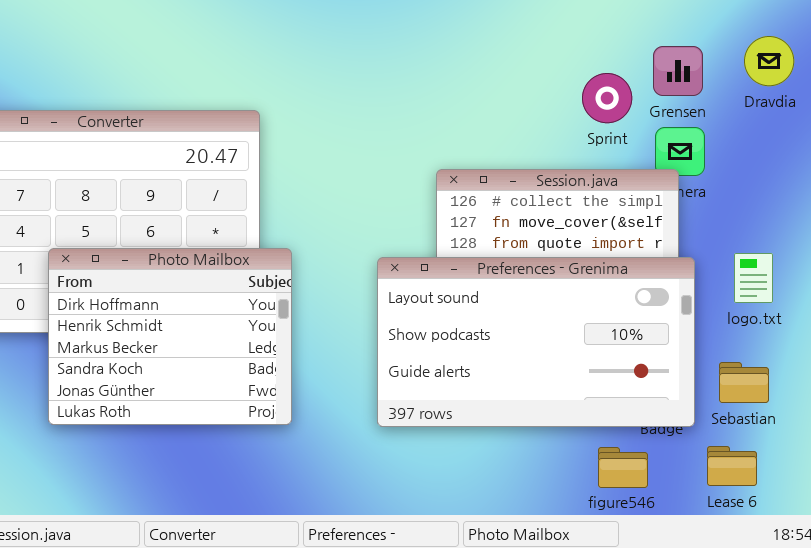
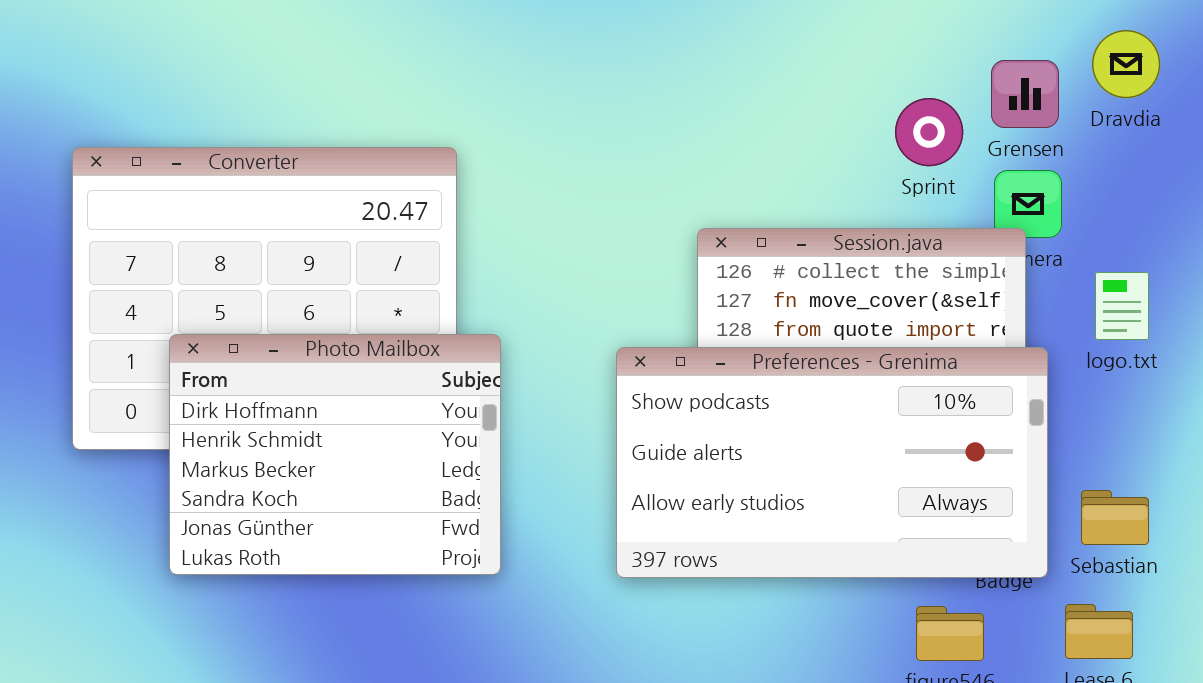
Dravdia: [744,36,794,86] -> [1092,30,1160,98], moved
logo.txt: [734,253,773,303] -> [1095,272,1149,340], moved
Preferences - Grenima: [377,257,695,427] -> [616,347,1048,578], scrolled down 1 row

